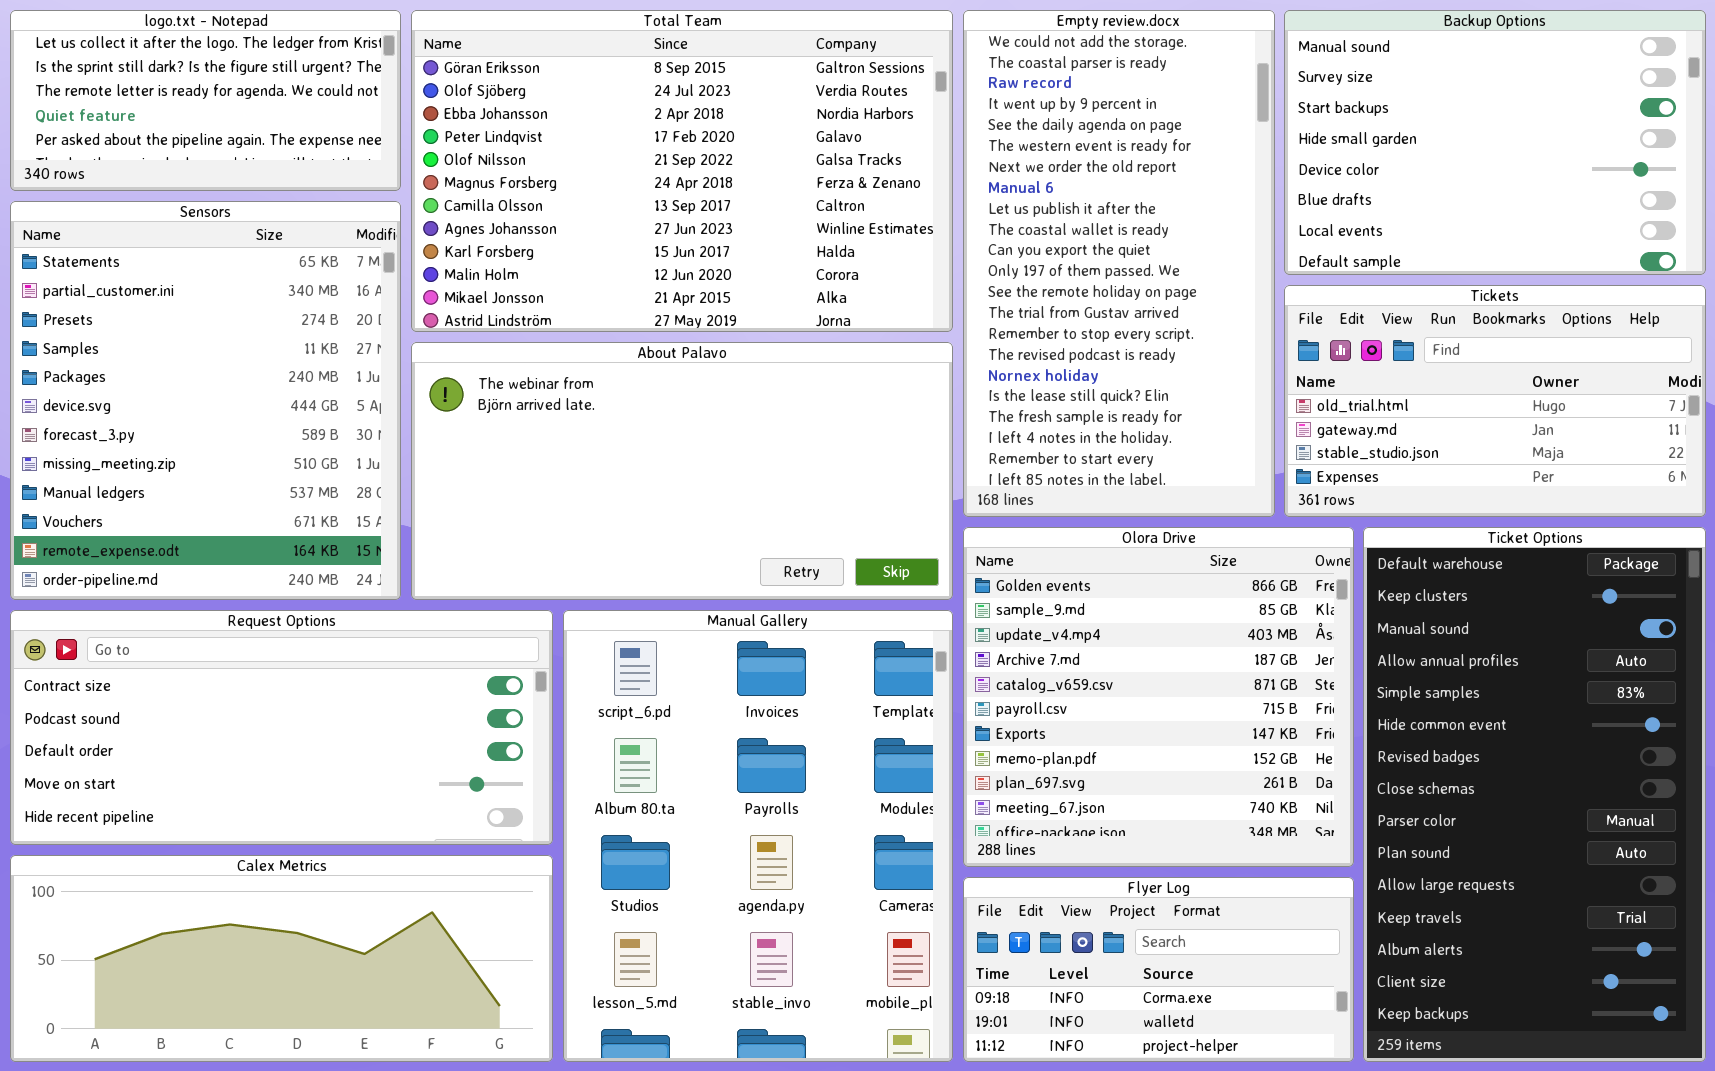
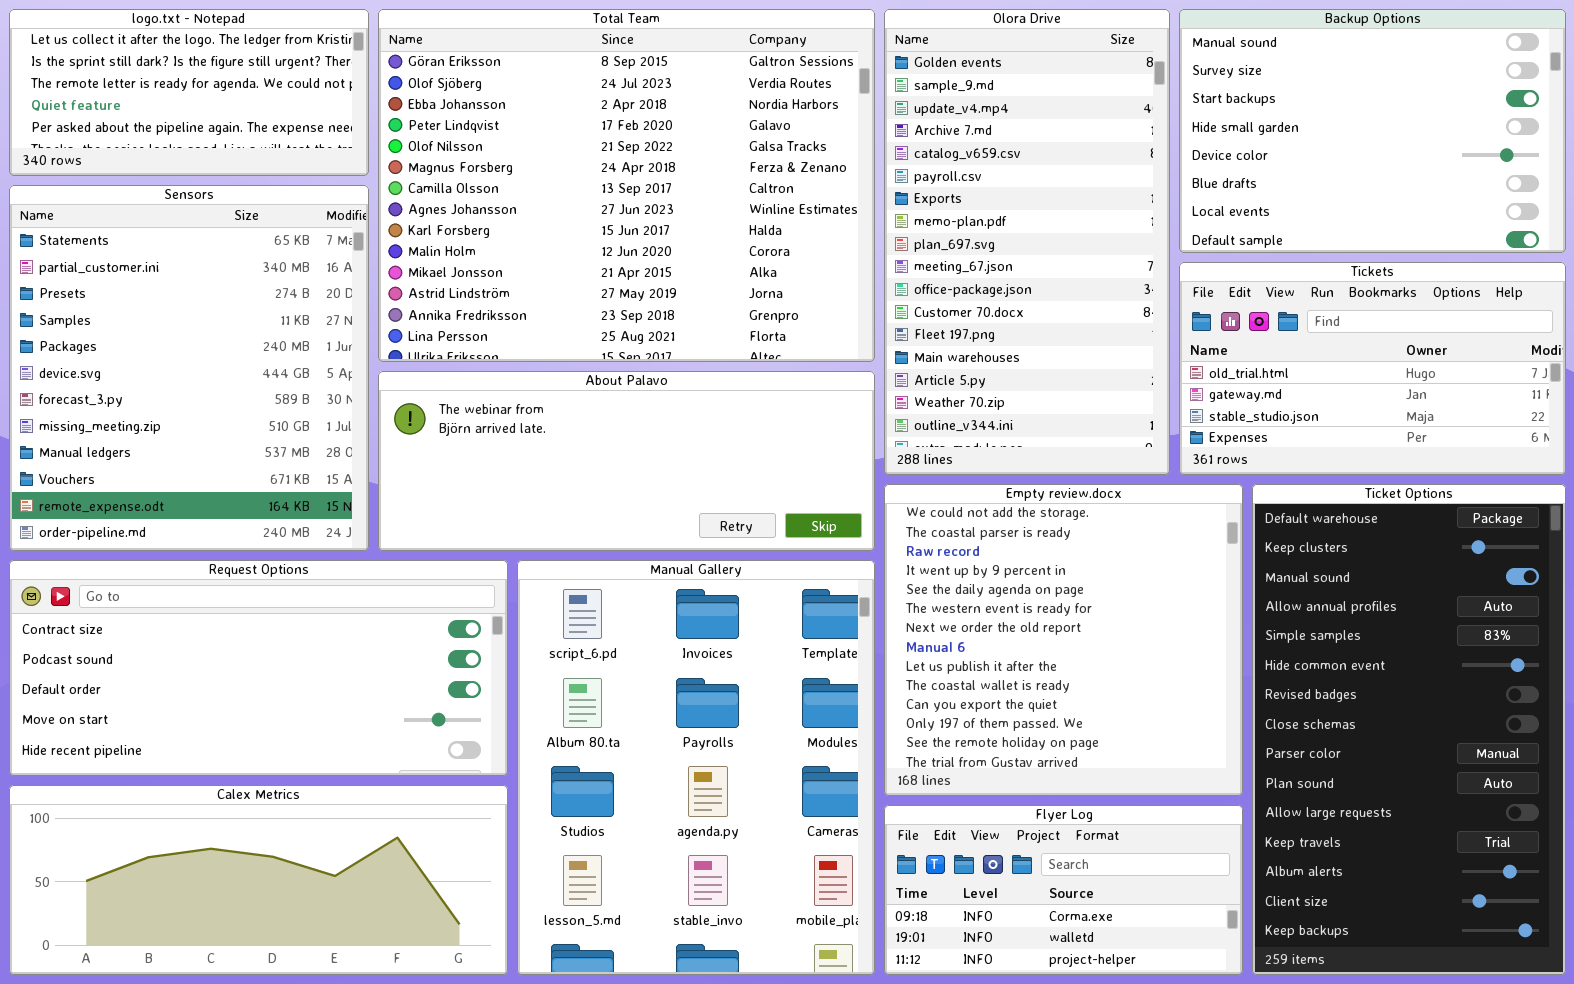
Total Team: [411,10,953,332] -> [378,9,875,362], resized
Empty review.docx: [963,10,1275,517] -> [884,484,1243,796], moved, resized
About Palavo: [411,342,953,600] -> [378,371,875,551], resized
Olora Drive: [963,527,1354,867] -> [884,9,1170,475], moved, resized

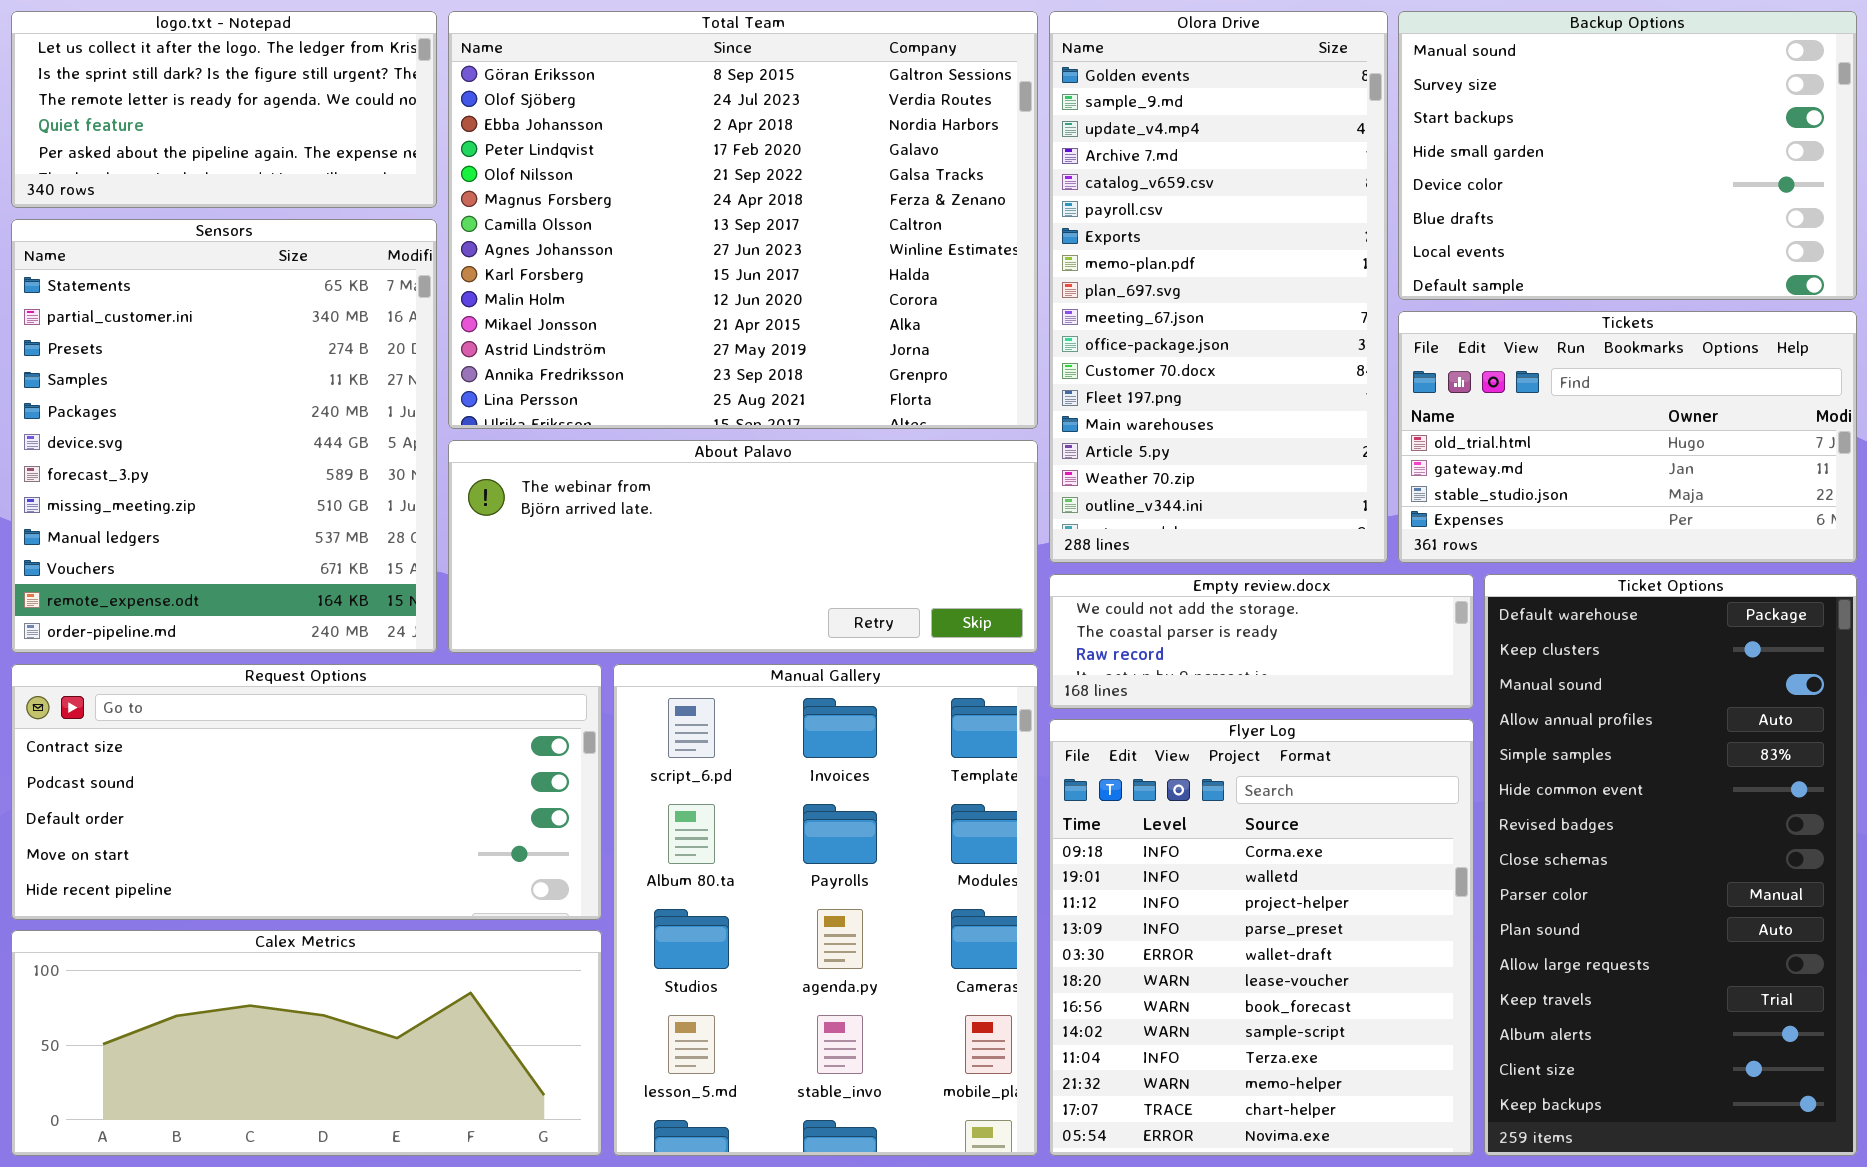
Empty review.docx: [884,484,1243,796] -> [1049,574,1474,709], resized
Flyer Log: [884,805,1243,975] -> [1049,719,1474,1156], resized

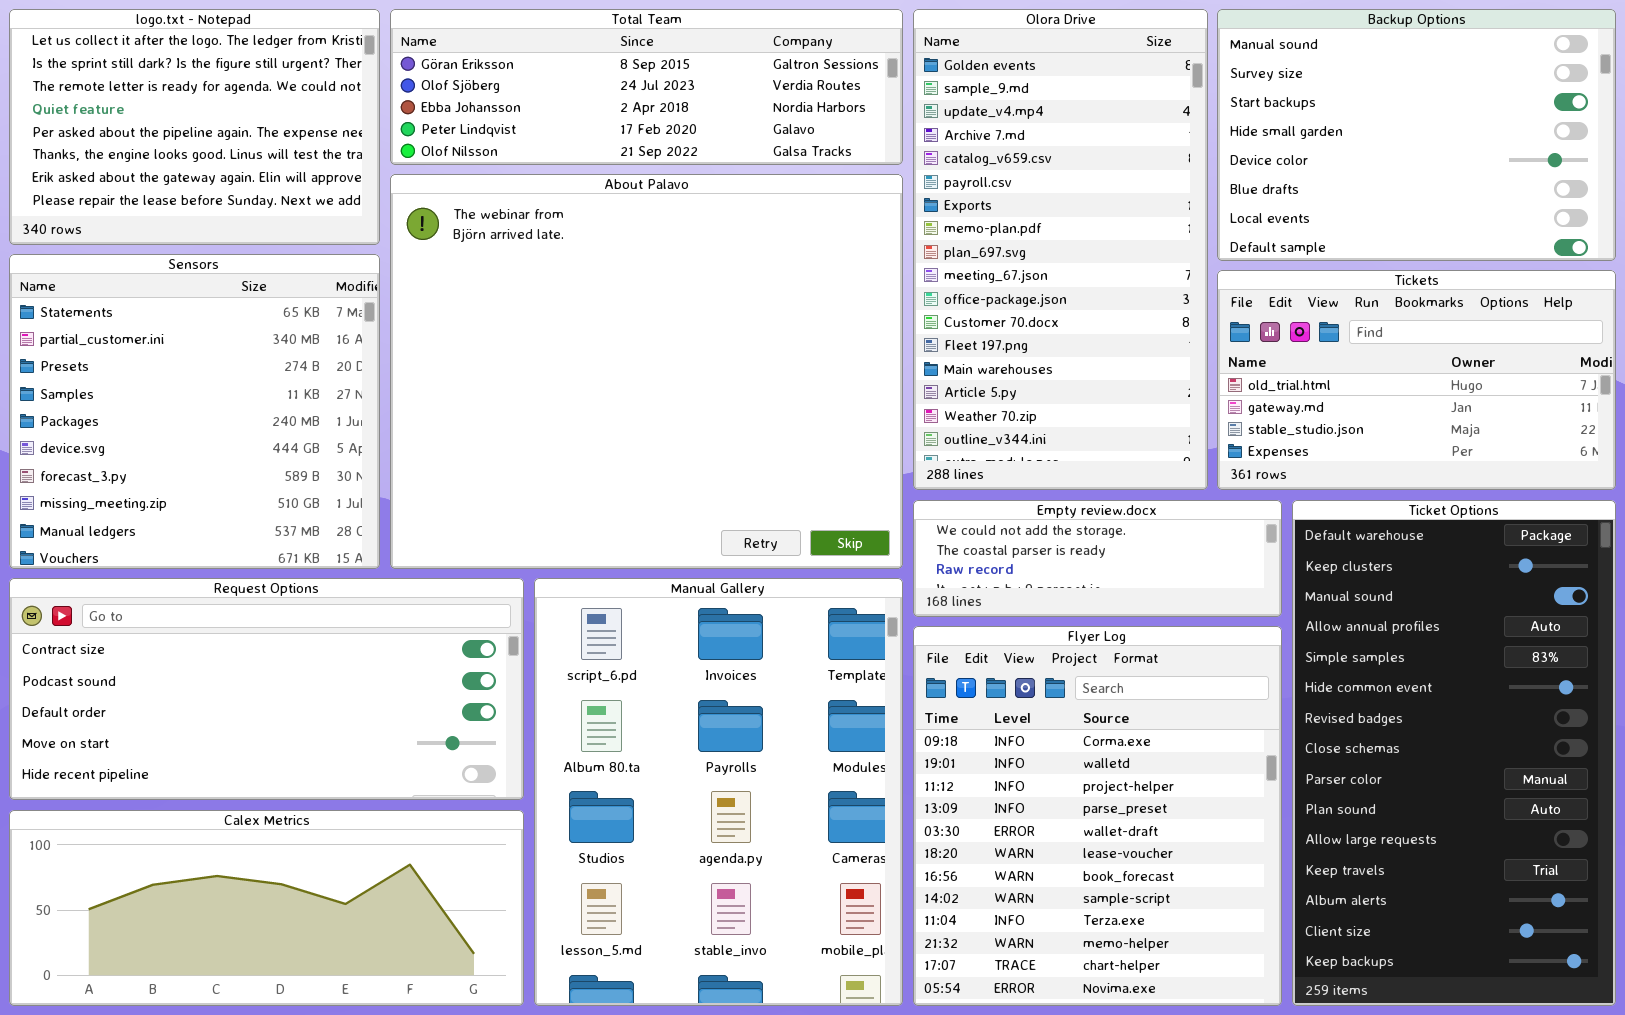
logo.txt - Notepad: [11,11,437,208] -> [9,9,380,245], resized
Total Team: [448,11,1038,429] -> [390,9,903,165], resized
Sensors: [11,219,437,653] -> [9,254,380,569], resized
About Palavo: [448,440,1038,653] -> [390,174,903,569], resized

